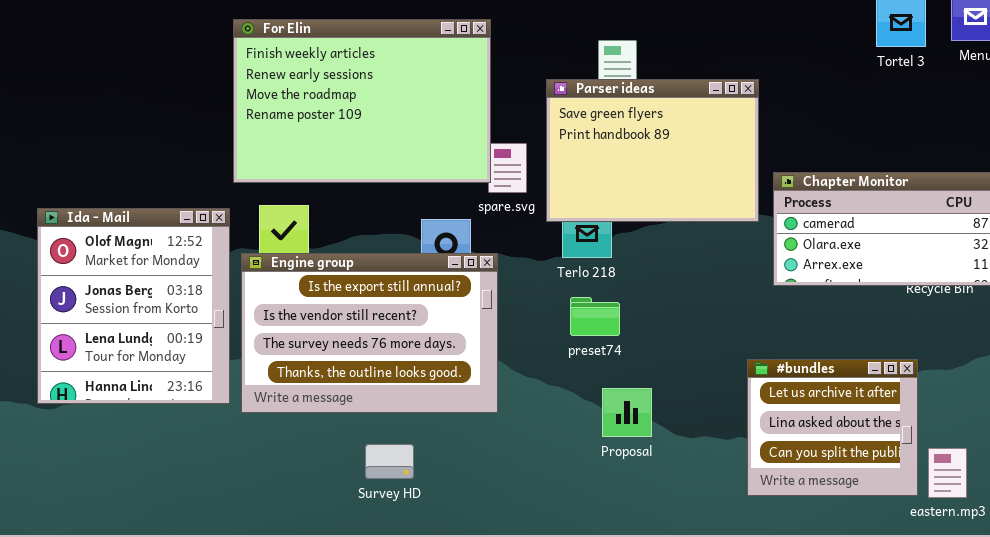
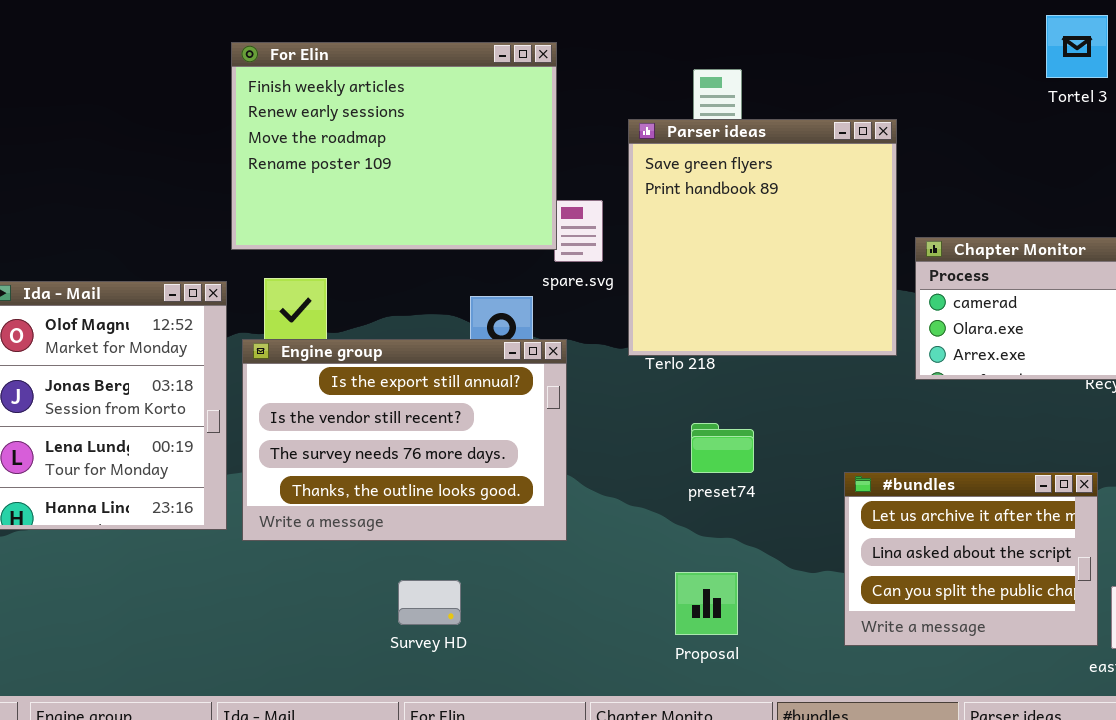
Parser ideas: [546,79,759,222] -> [628,119,897,356], resized
preset74: [570,297,620,336] -> [691,423,754,473], moved
#bundles: [747,359,918,496] -> [844,472,1098,646], resized
Proposal: [602,388,652,437] -> [675,572,738,635], moved

